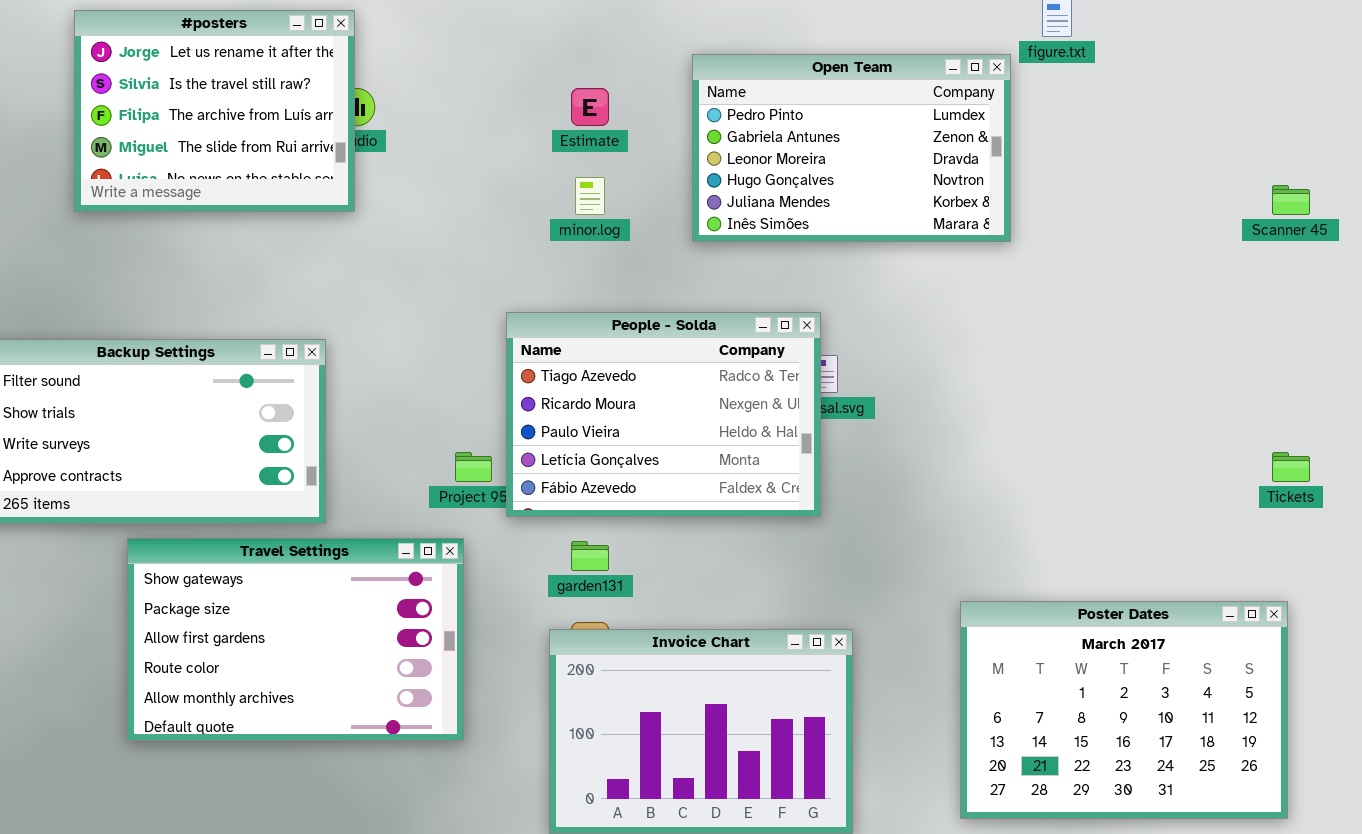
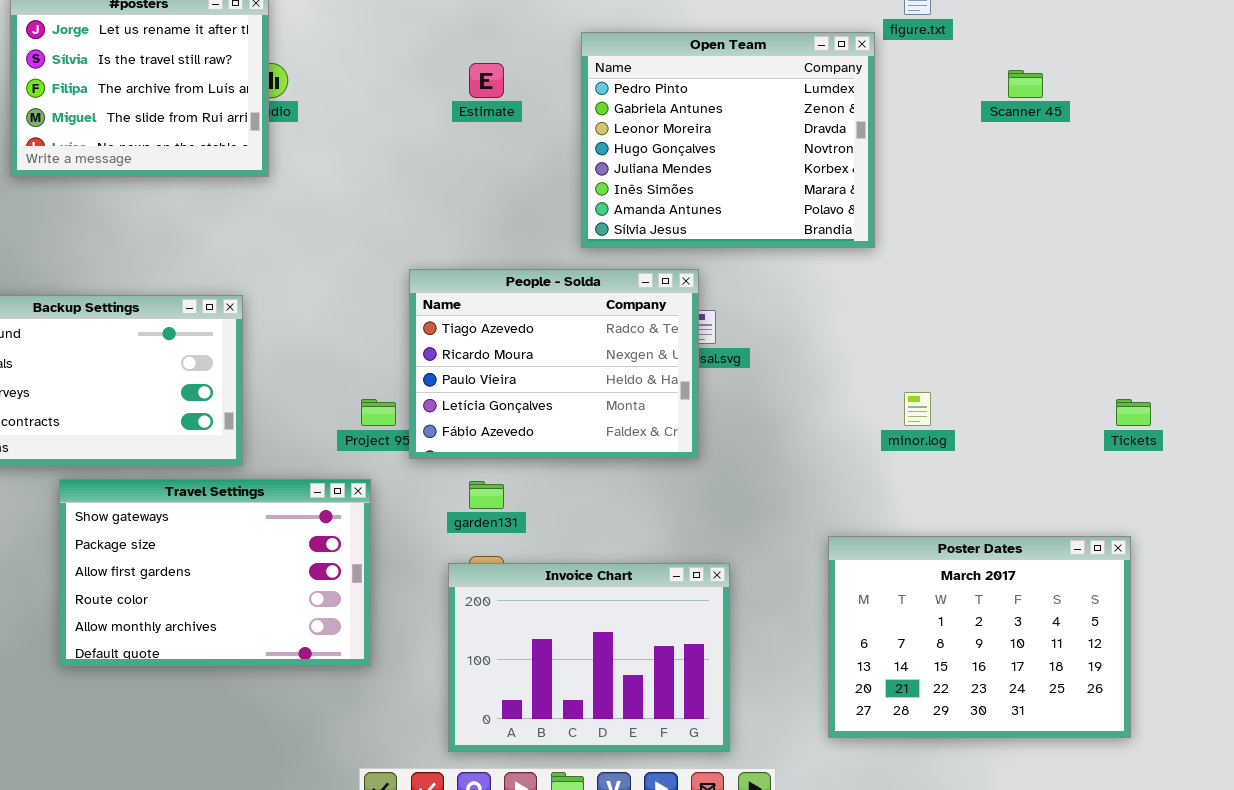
Open Team: [692,54,1011,242] -> [581,32,875,248], resized
minor.log: [575,177,605,215] -> [904,392,931,426], moved
Scanner 45: [1272,185,1310,215] -> [1008,70,1043,98], moved

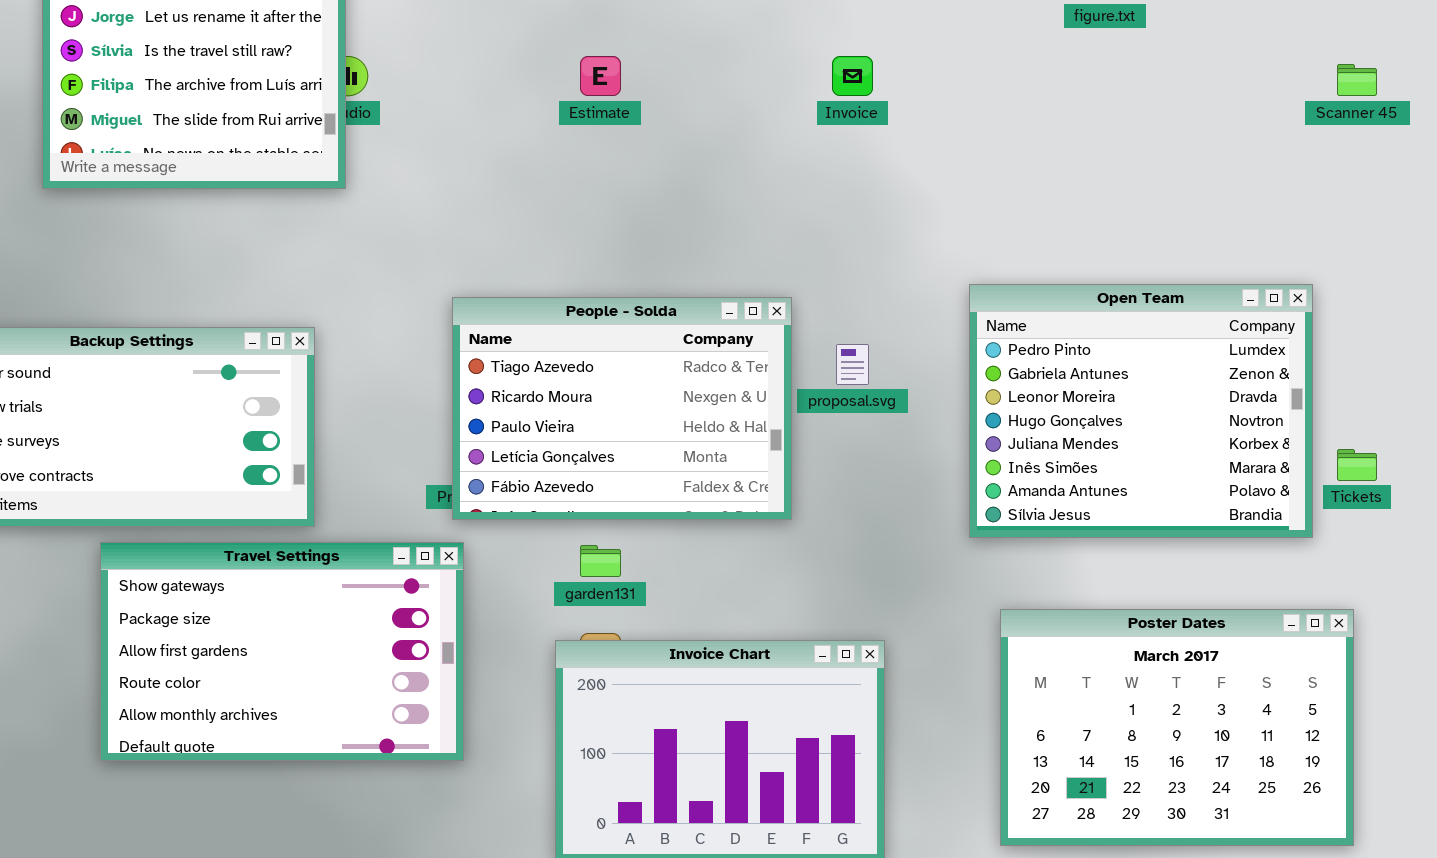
Open Team: [581,32,875,248] -> [969,284,1313,538], moved
Scanner 45: [1008,70,1043,98] -> [1337,64,1377,96], moved
People - Solda: [409,269,699,459] -> [452,297,792,520], moved

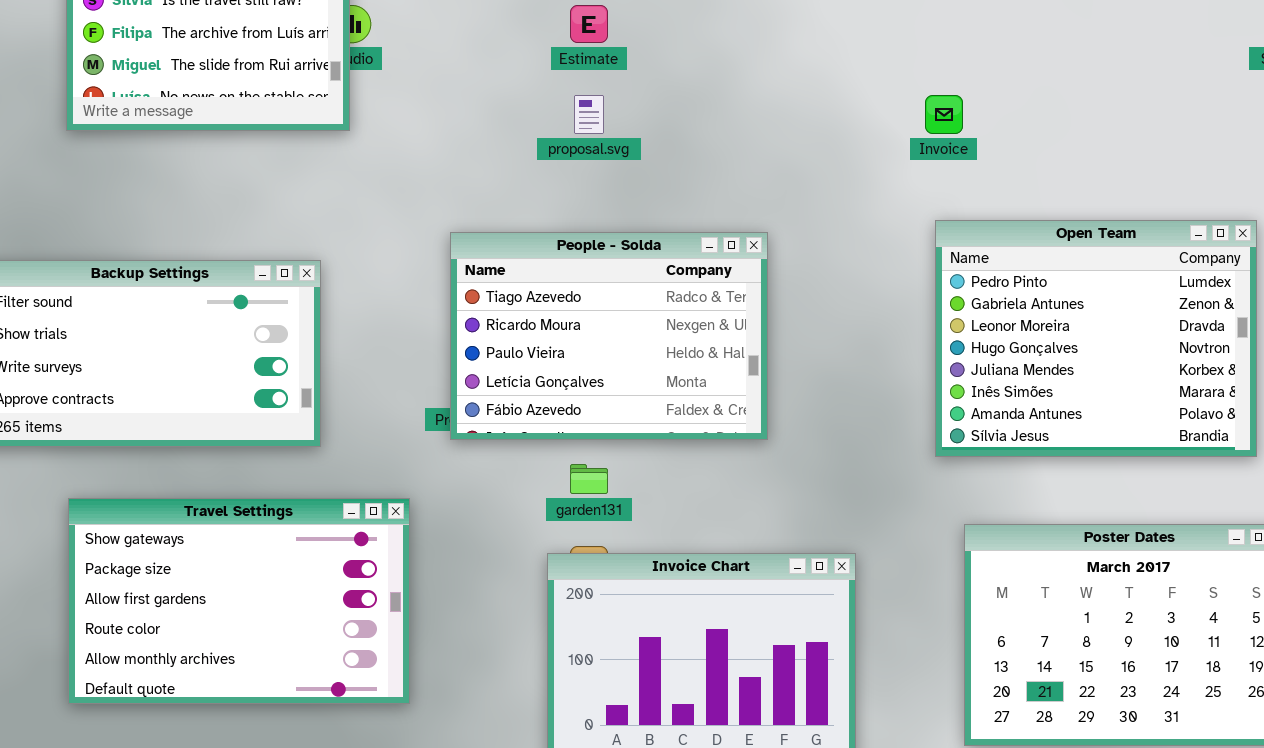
Invoice: [832,56,873,96] -> [925,95,963,134], moved
proposal.svg: [836,344,869,385] -> [574,95,604,134], moved
Travel Settings: [100,542,464,761] -> [68,498,410,704], moved

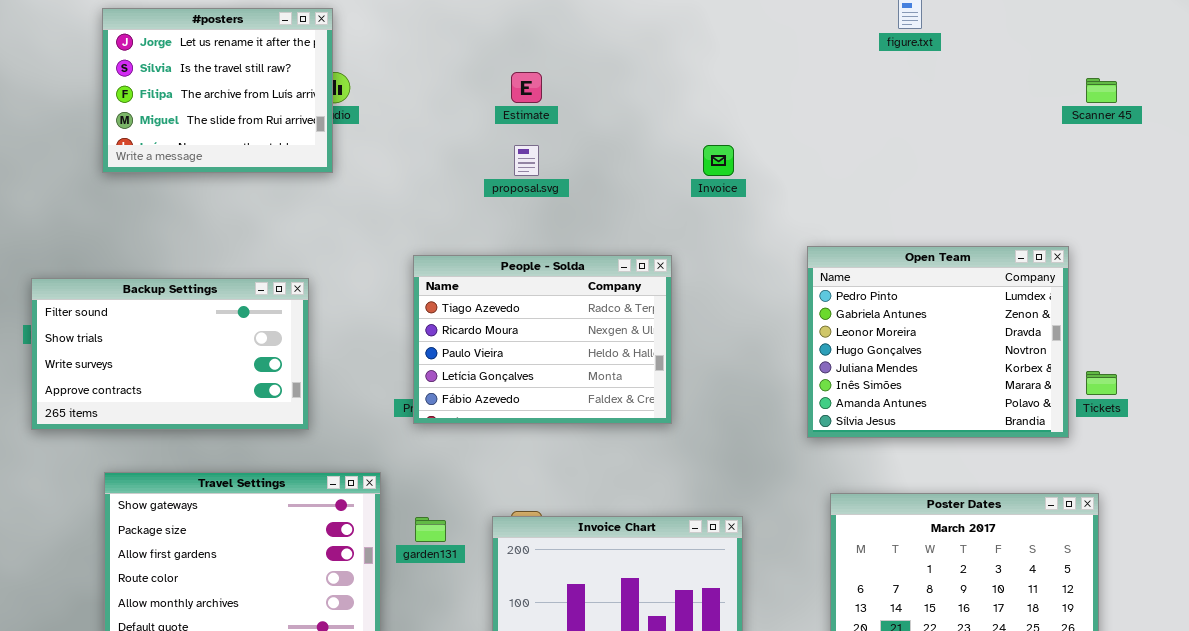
Invoice: [925,95,963,134] -> [703,145,734,176], moved
garden131: [570,464,608,494] -> [415,517,446,542], moved

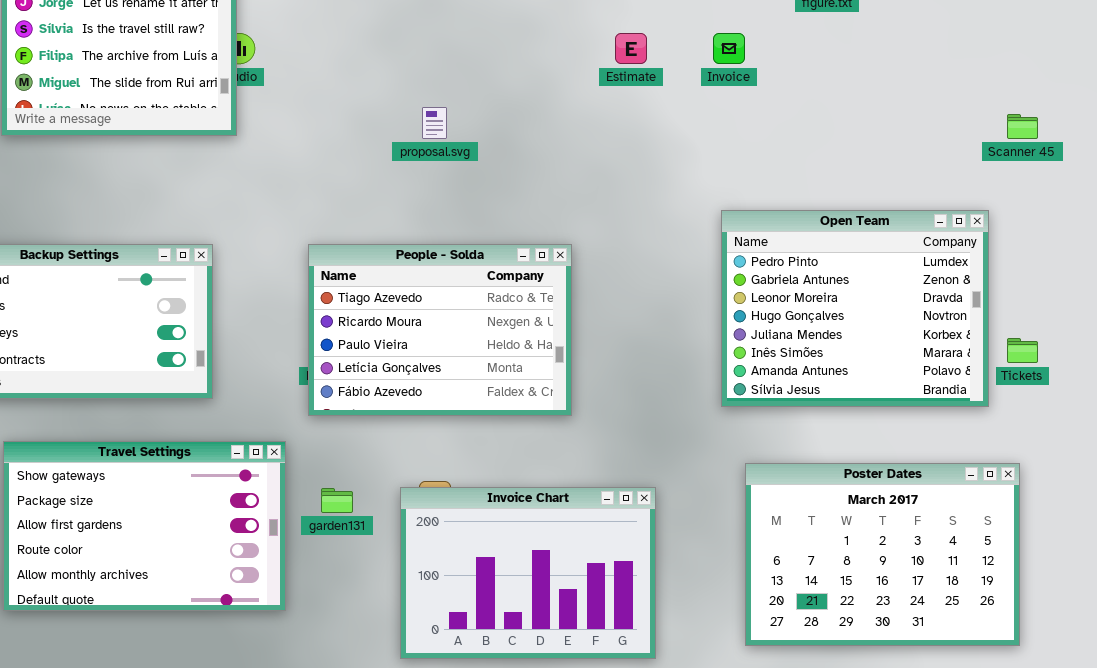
Estimate: [511,72,542,103] -> [615,33,647,64], moved
Scanner 45: [1086,78,1117,103] -> [1007,114,1038,139], moved
Invoice: [703,145,734,176] -> [713,33,745,64], moved
People - Solda: [413,255,672,424] -> [308,244,572,416], moved

